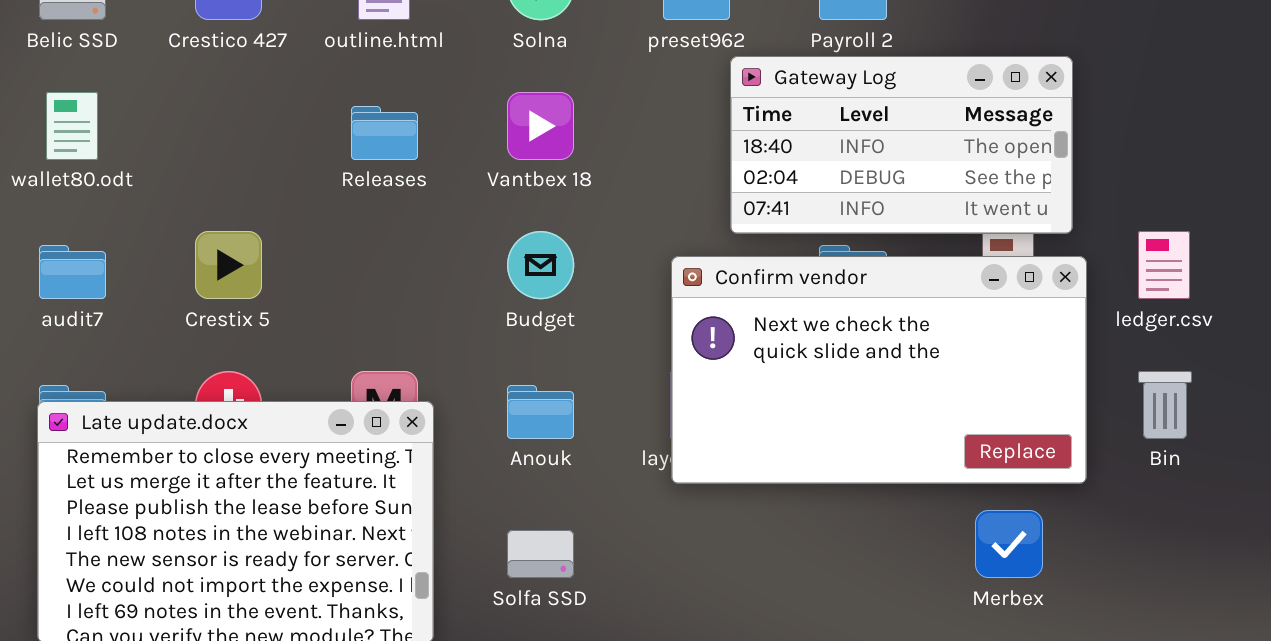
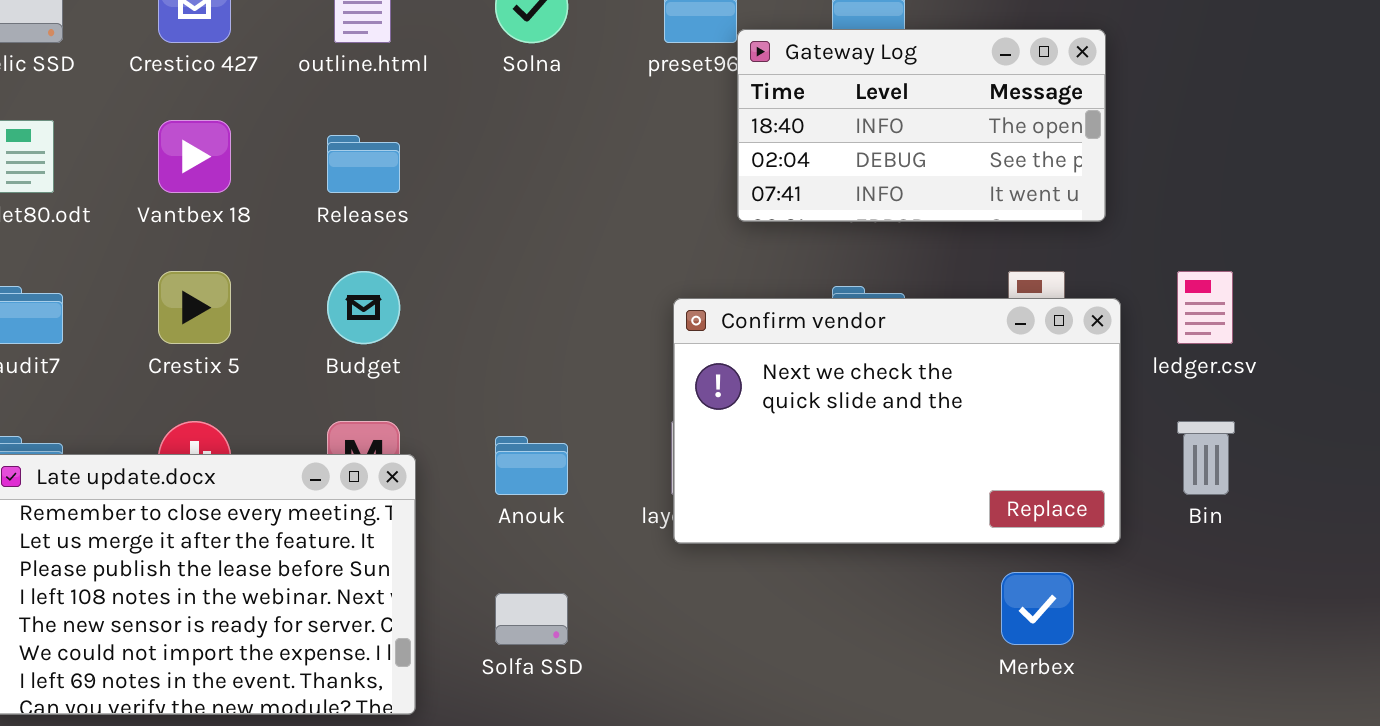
Gateway Log: [730,56,1073,234] -> [737,29,1106,222], moved
Vantbex 18: [507,92,574,160] -> [158,120,231,193], moved
Budget: [507,231,574,299] -> [327,271,400,344], moved

